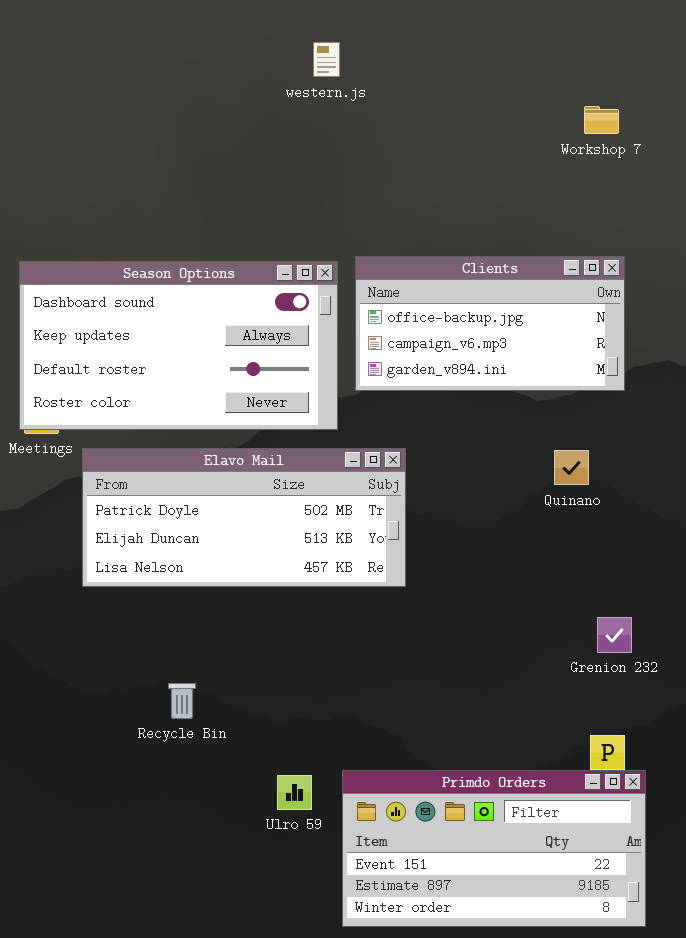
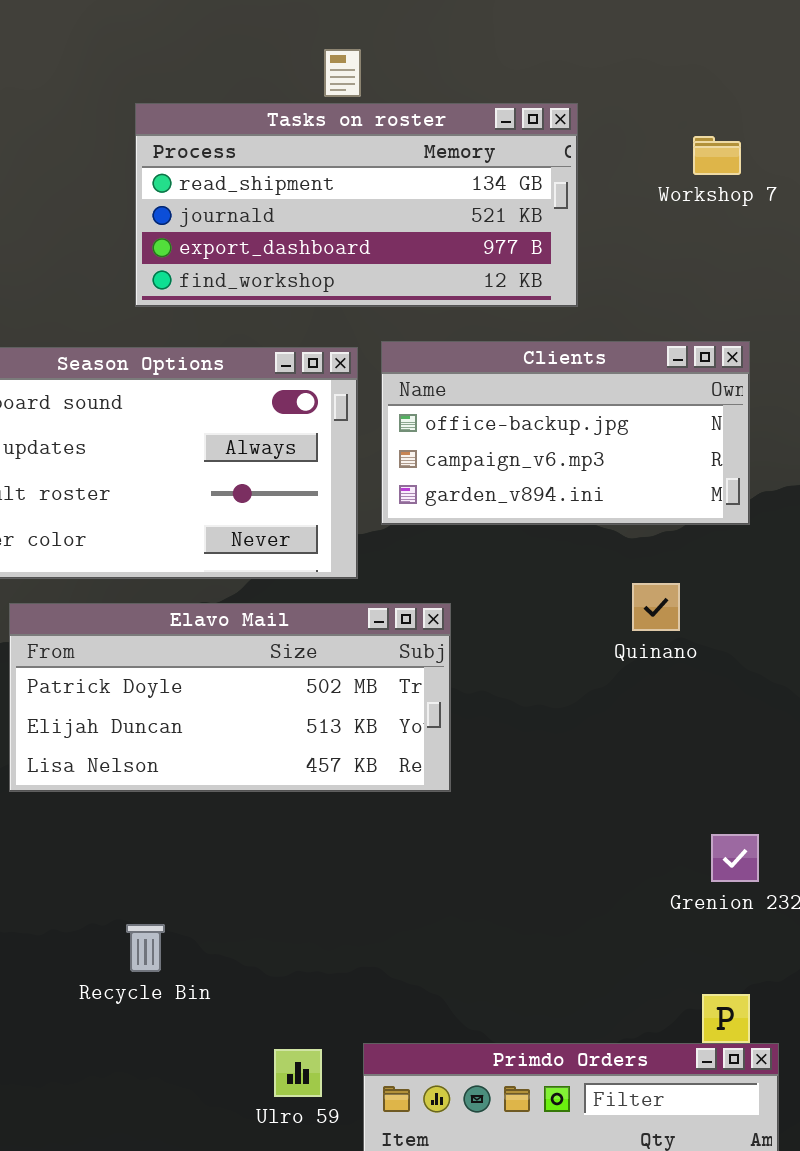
Tasks on roster: none -> [135,103,578,307], opened
Quinano: [554,450,589,485] -> [632,583,680,631], moved

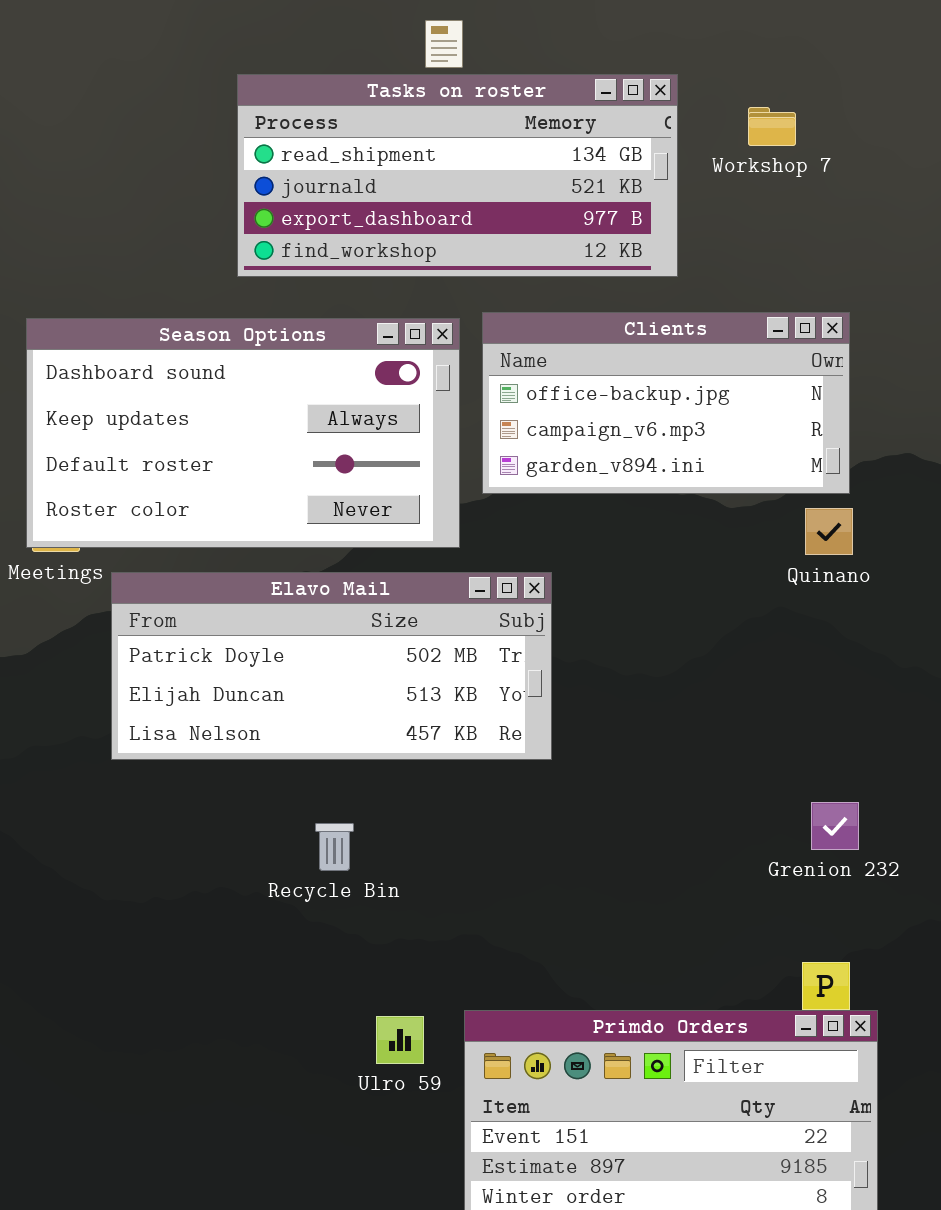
Workshop 7: [693,136,741,175] -> [748,107,796,146], moved
Quinano: [632,583,680,631] -> [805,508,853,555], moved
Recycle Bin: [126,924,165,972] -> [315,823,354,871], moved

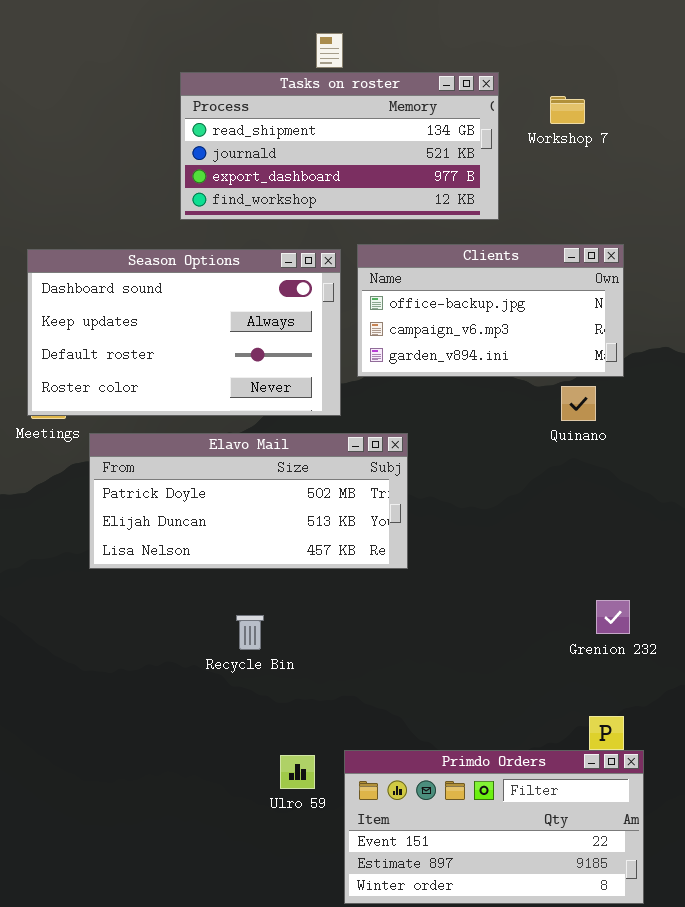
Quinano: [805,508,853,555] -> [561,386,596,421], moved

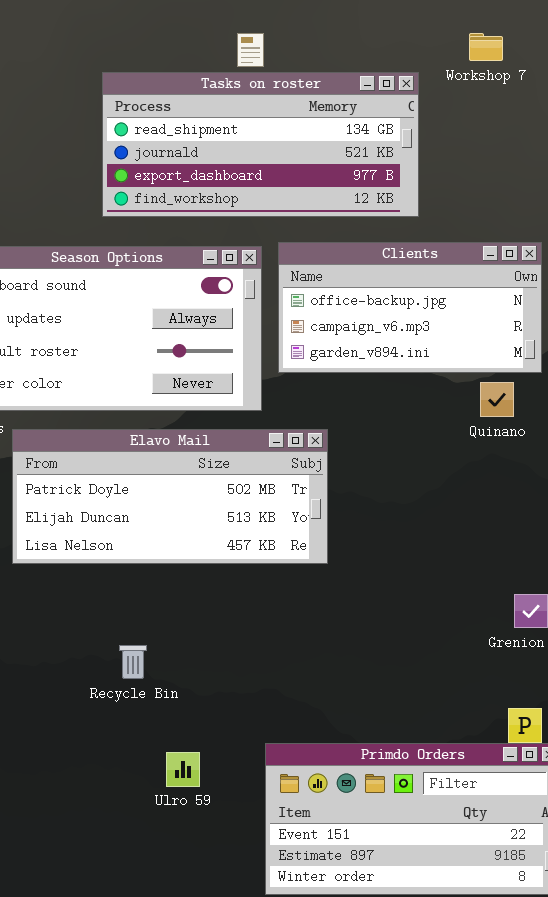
Workshop 7: [550,96,585,124] -> [469,33,503,61], moved
Recycle Bin: [236,615,264,650] -> [119,645,147,679], moved
Ulro 59: [280,755,315,789] -> [166,752,200,787], moved

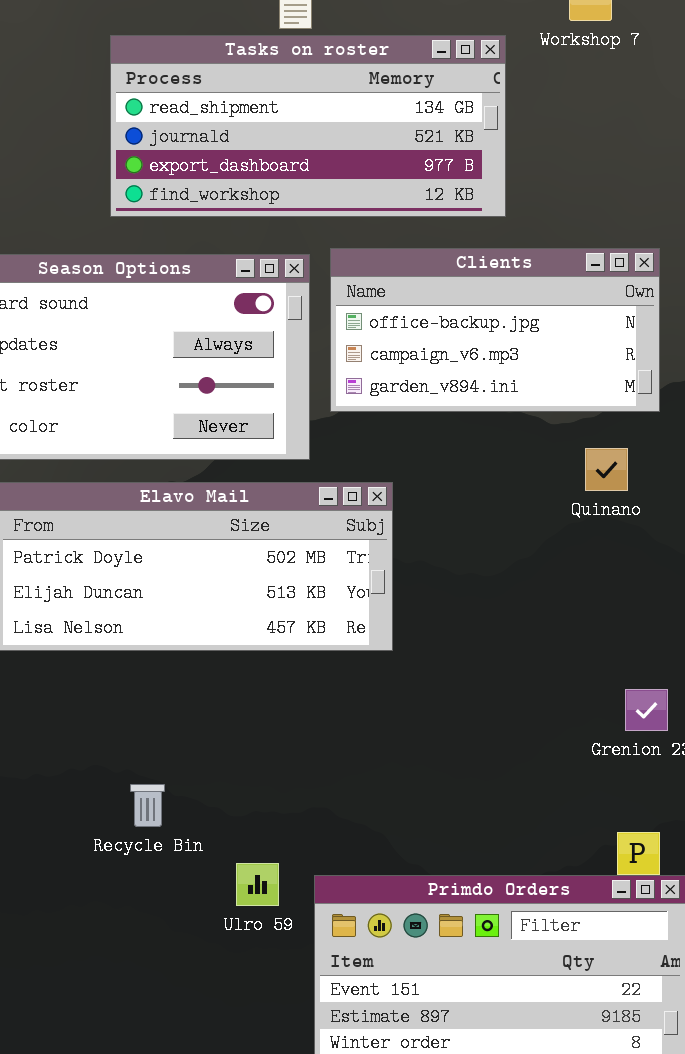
Quinano: [480,382,514,417] -> [585,448,628,491], moved
Recycle Bin: [119,645,147,679] -> [130,784,165,827], moved
Ulro 59: [166,752,200,787] -> [236,863,279,906], moved

